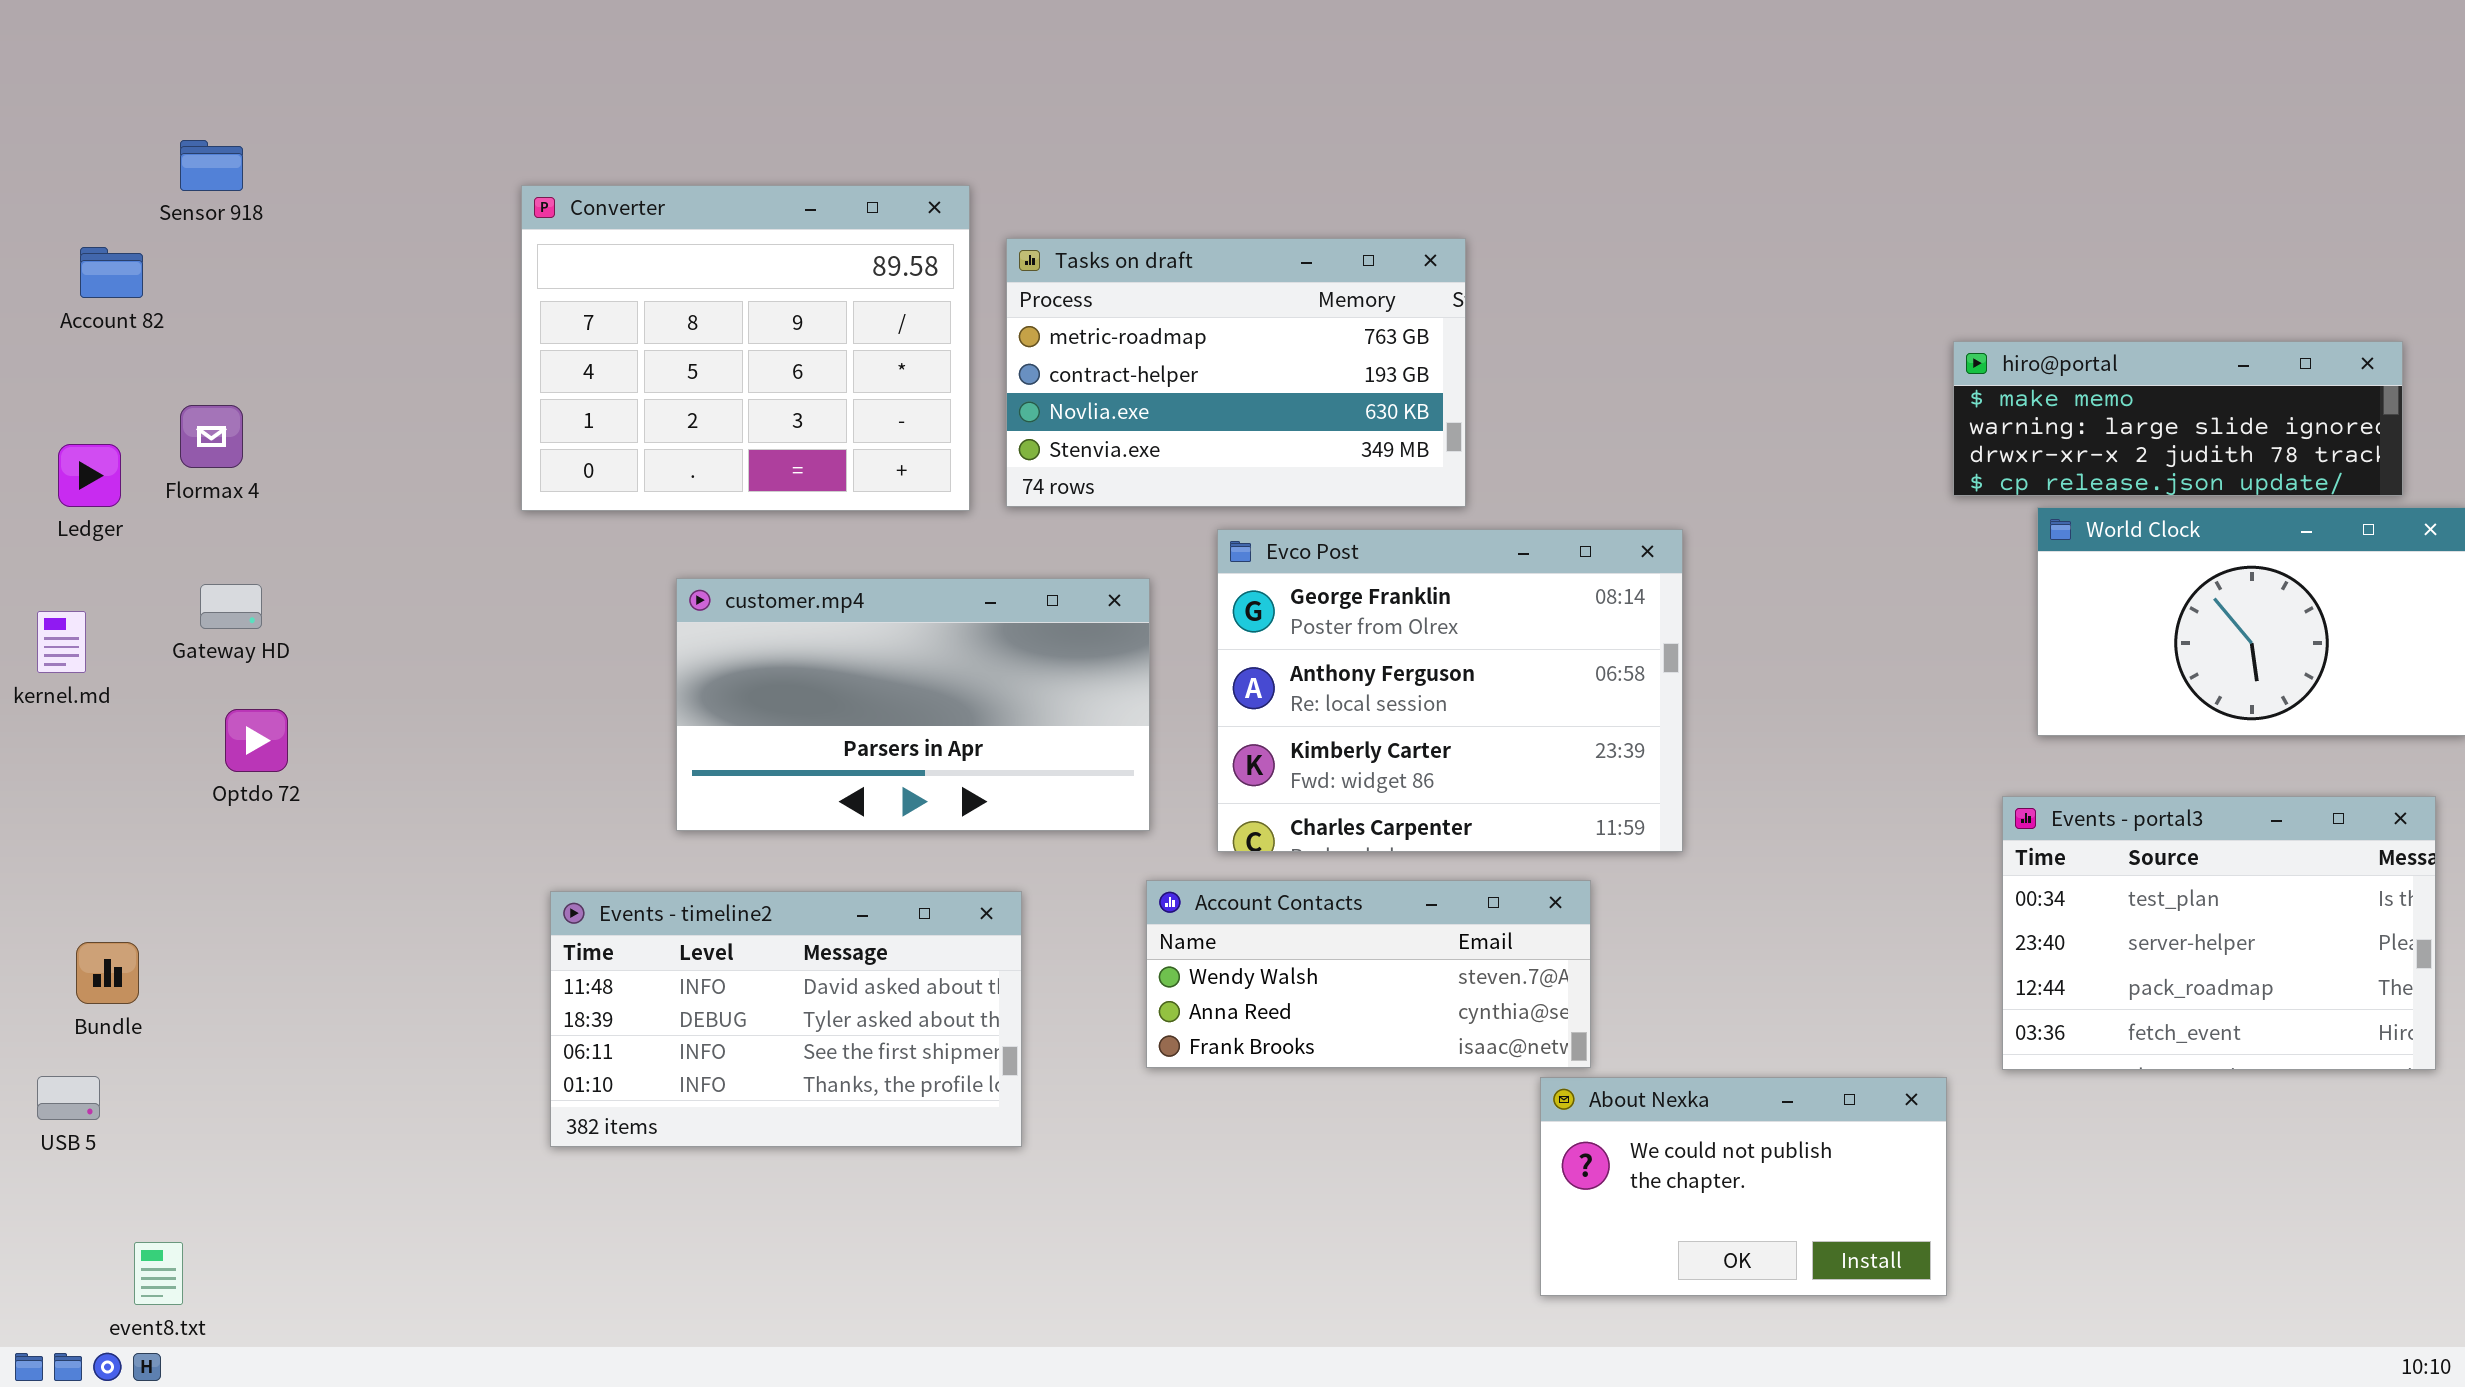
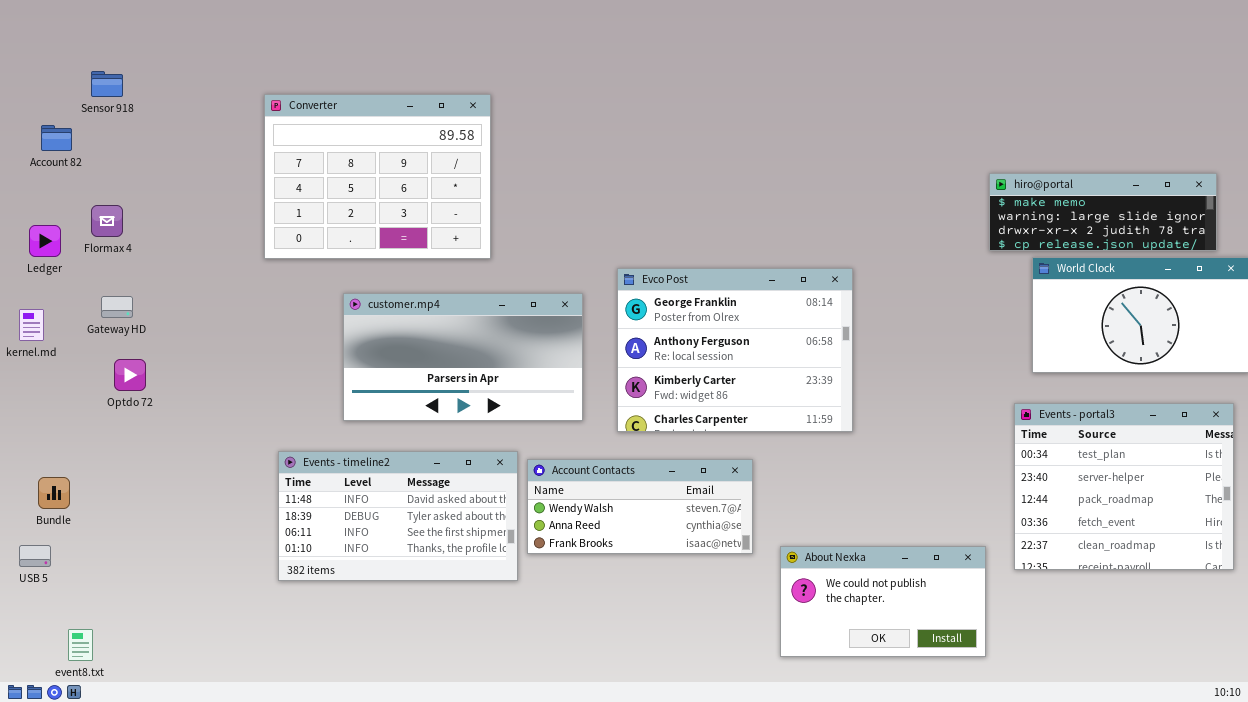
Tasks on draft: [1006,238,1466,507] -> none, closed
Events - portal3: [2002,796,2436,1070] -> [1014,403,1234,570], resized
Account Contacts: [1146,880,1591,1068] -> [527,459,753,554], moved

